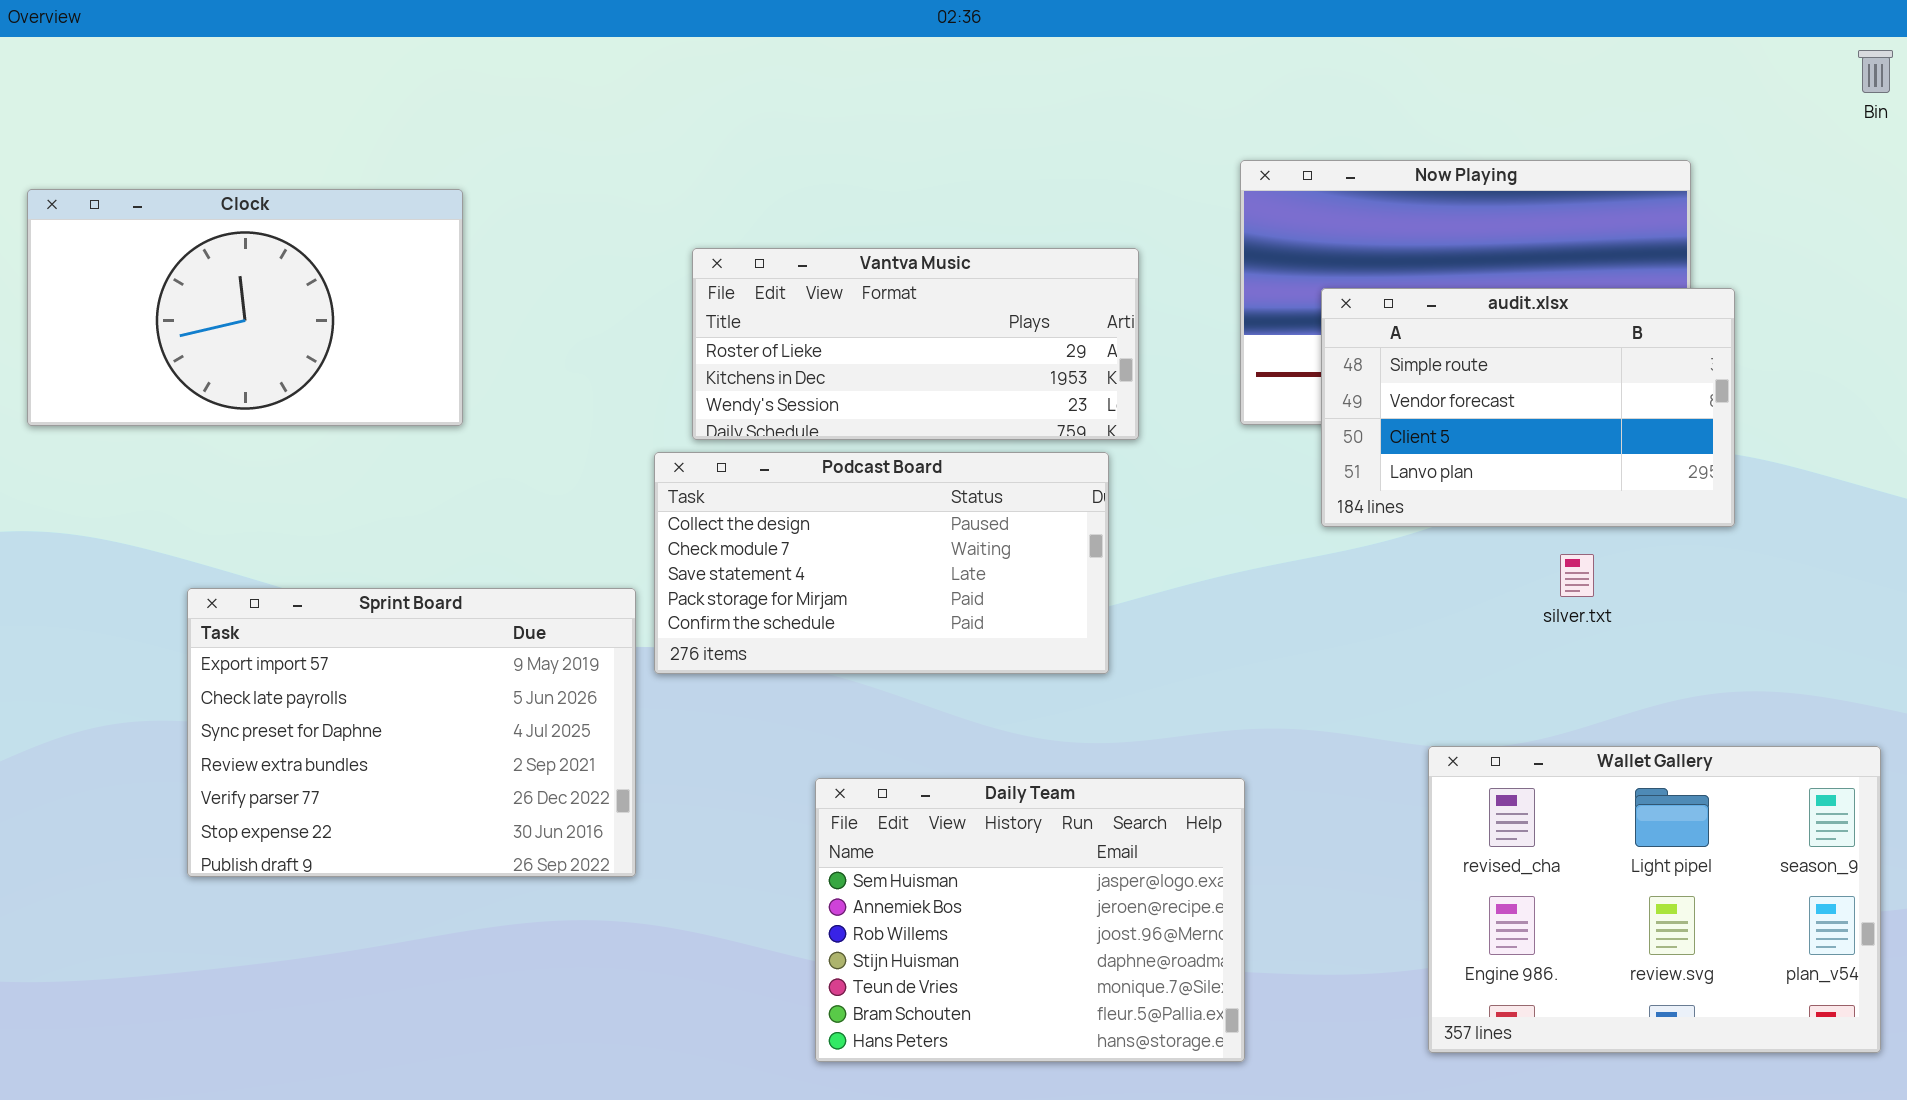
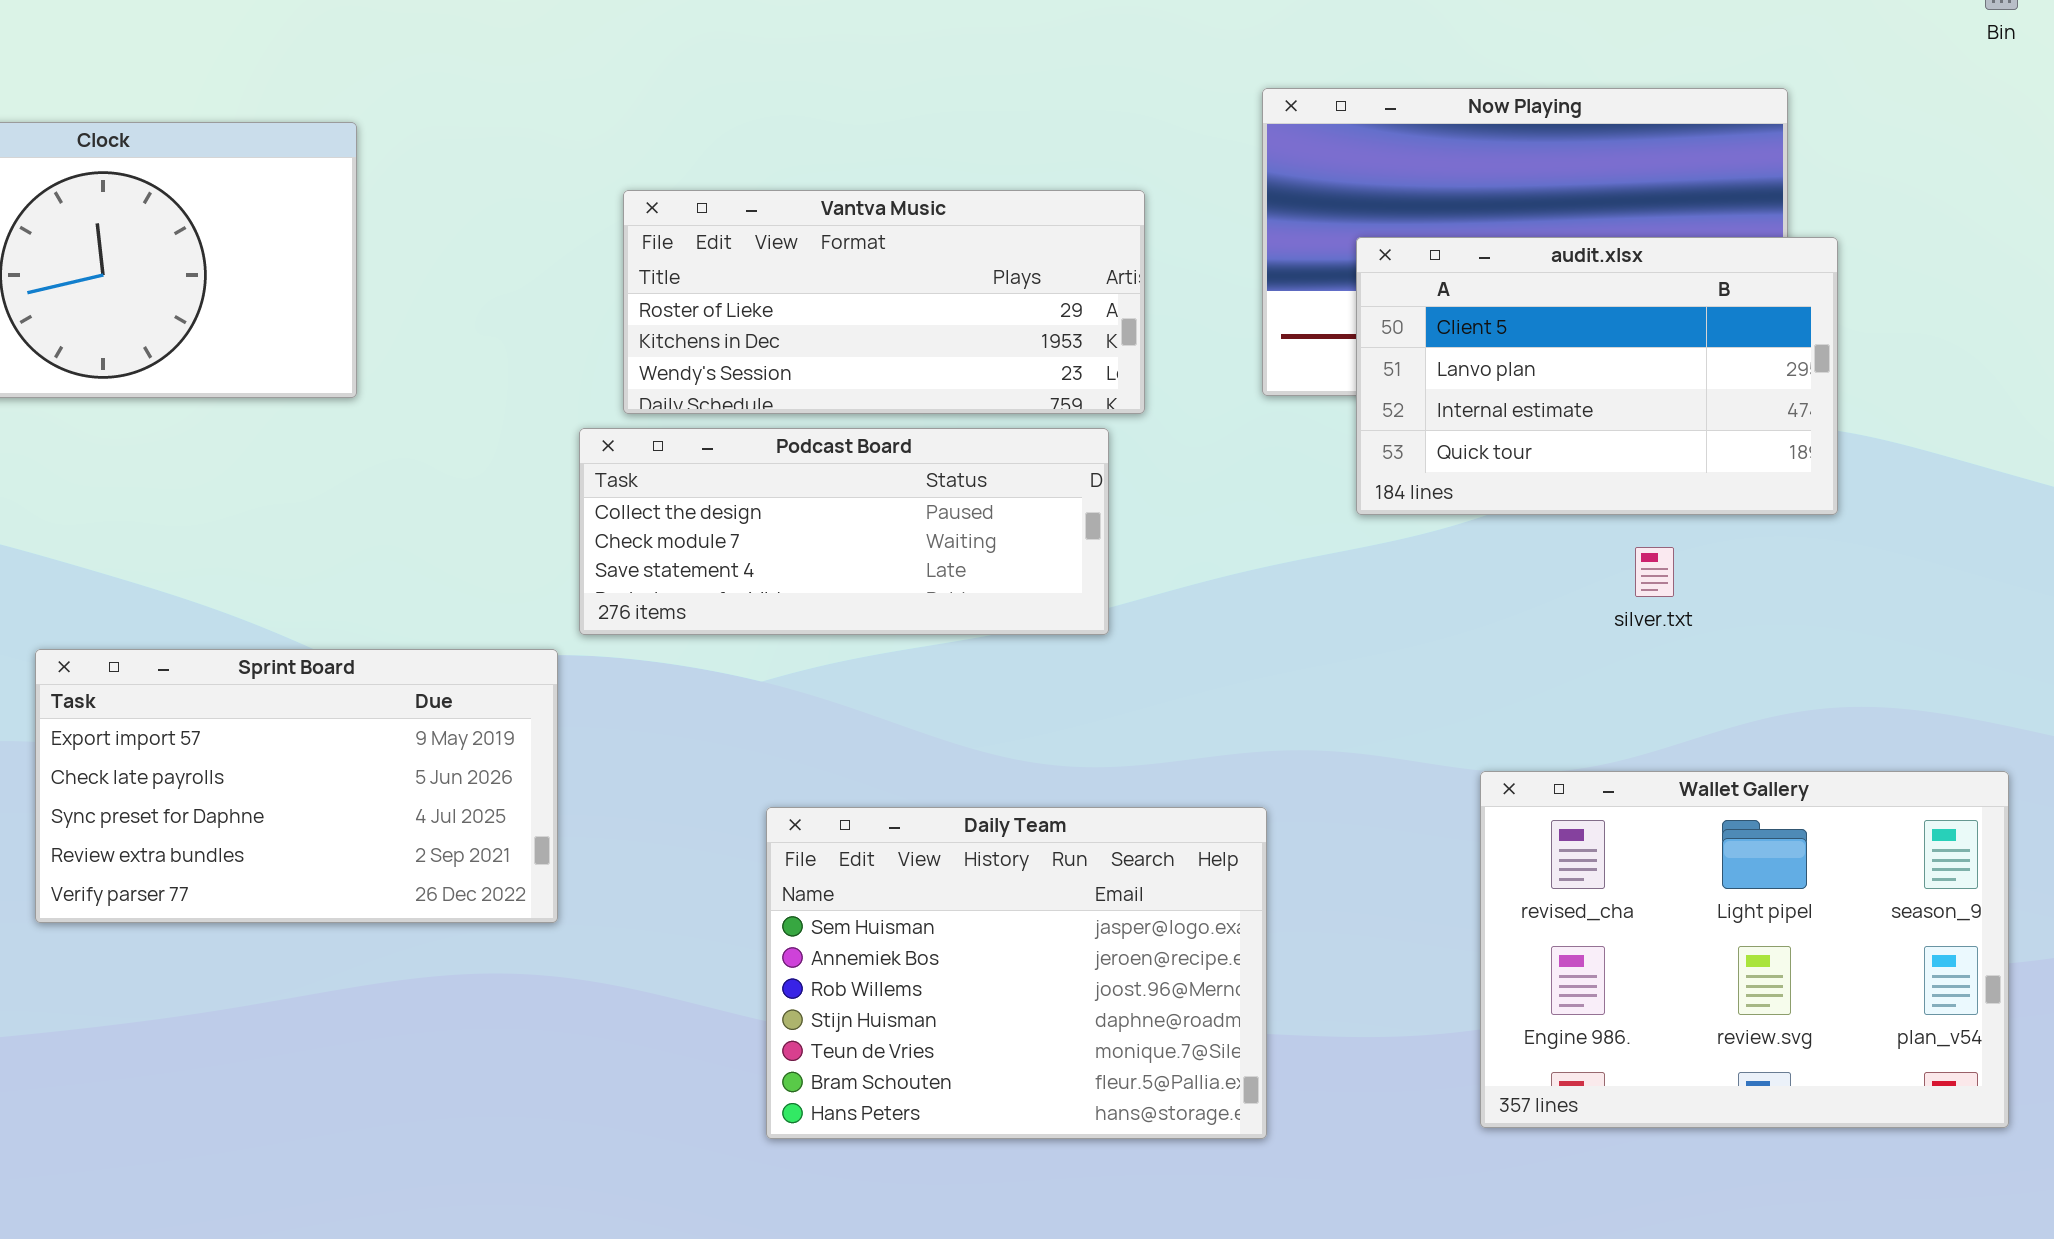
audit.xlsx: [1321,288,1735,527] -> [1356,237,1838,515], scrolled down 2 rows
Podcast Board: [654,452,1109,674] -> [579,428,1109,635], resized
Sprint Board: [187,588,636,877] -> [35,649,558,923], resized

